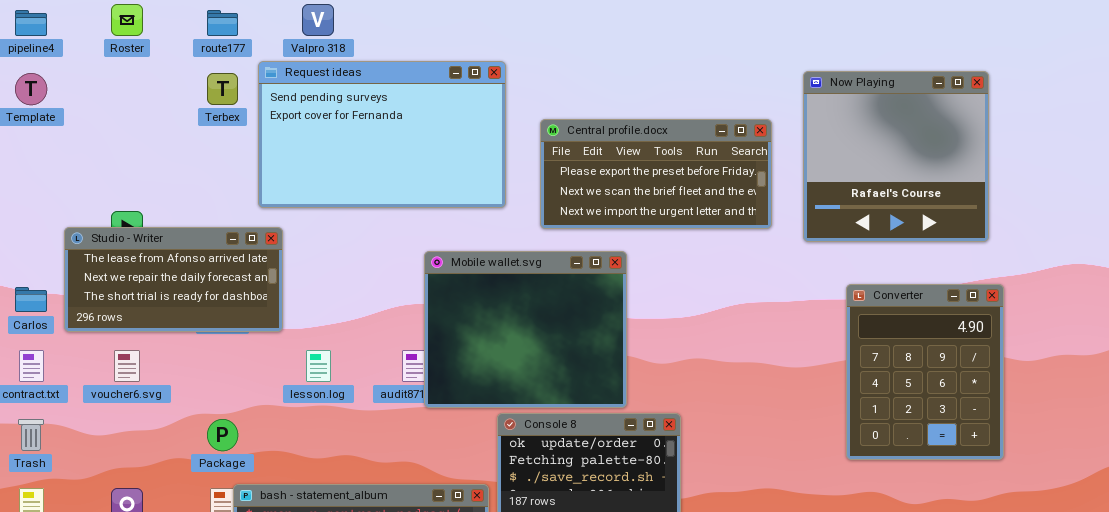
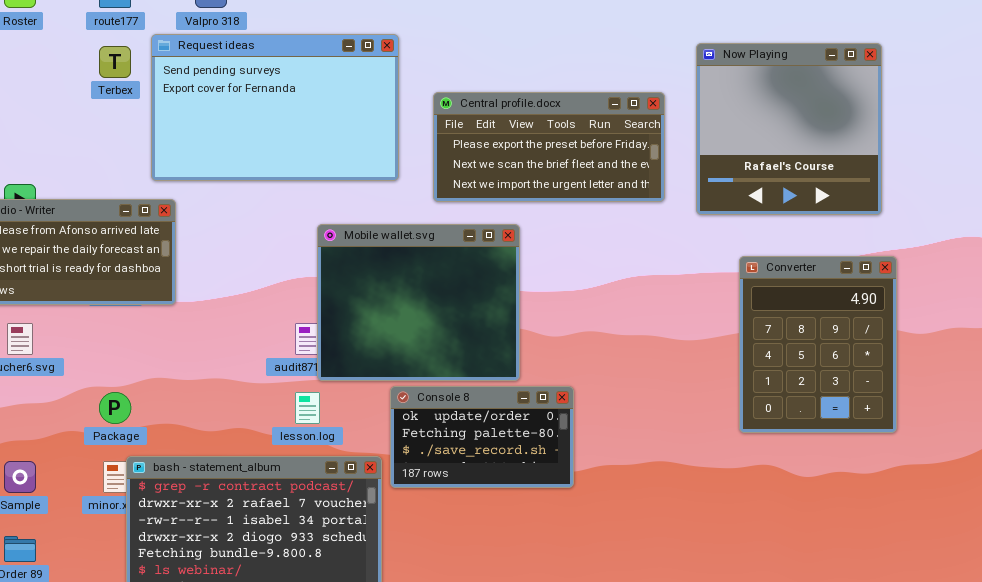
lesson.log: [306,350,331,382] -> [295,392,320,424], moved

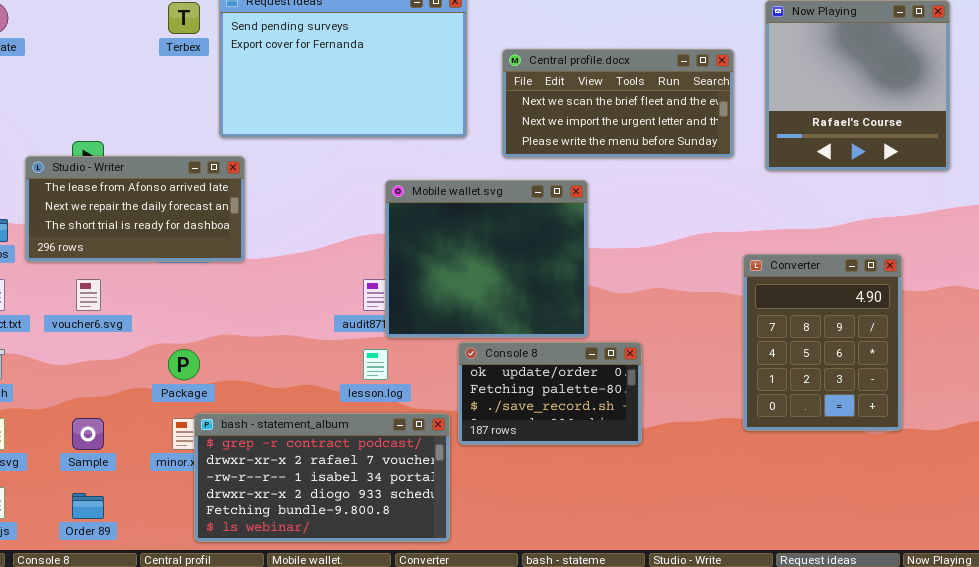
Central profile.docx: [433,92,665,202] -> [502,49,734,158], scrolled down 1 row
Converter: [739,256,897,433] -> [743,254,902,431], moved

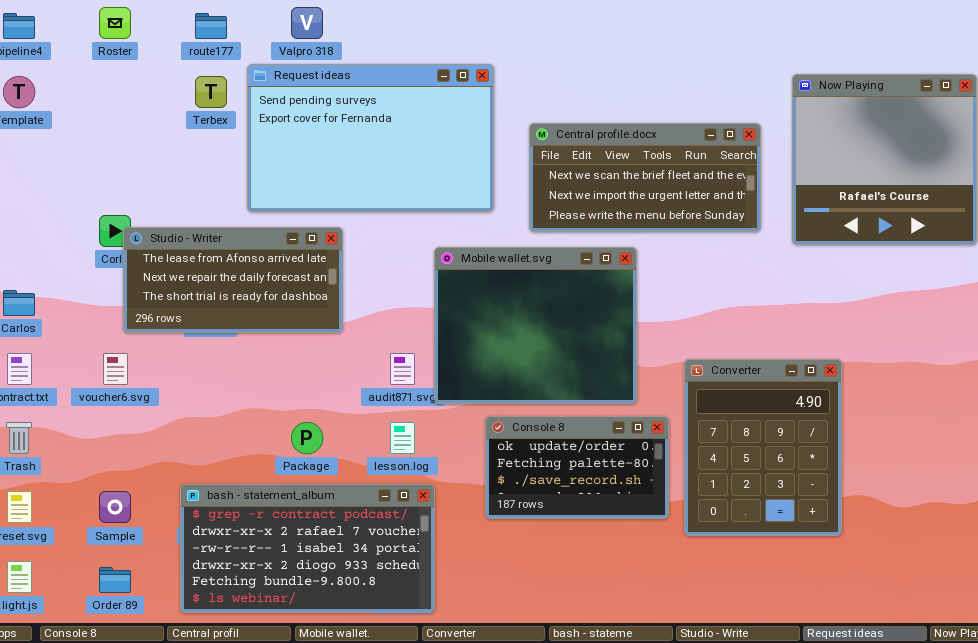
Studio - Writer: [25,156,245,262] -> [123,227,343,333], moved
Mobile wallet.svg: [385,180,588,338] -> [434,247,637,404], moved
Converter: [743,254,902,431] -> [684,359,842,536], moved
Package: [168,349,200,380] -> [291,422,323,454], moved
bash - statement_album: [194,413,450,542] -> [180,484,435,613], moved

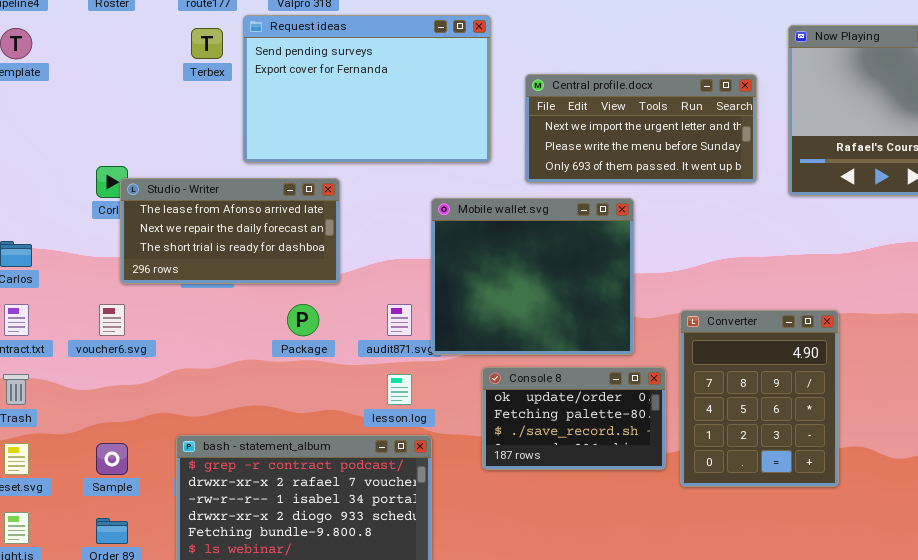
Central profile.docx: [529,123,761,232] -> [525,74,757,183], scrolled down 1 row
Package: [291,422,323,454] -> [287,304,319,336], moved

